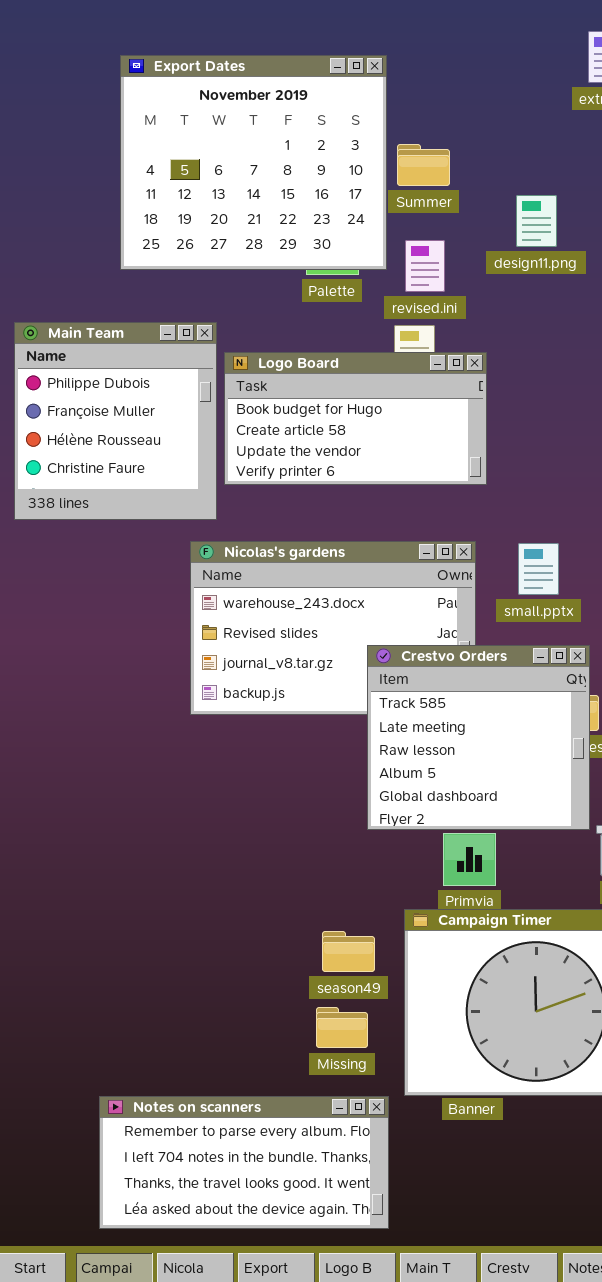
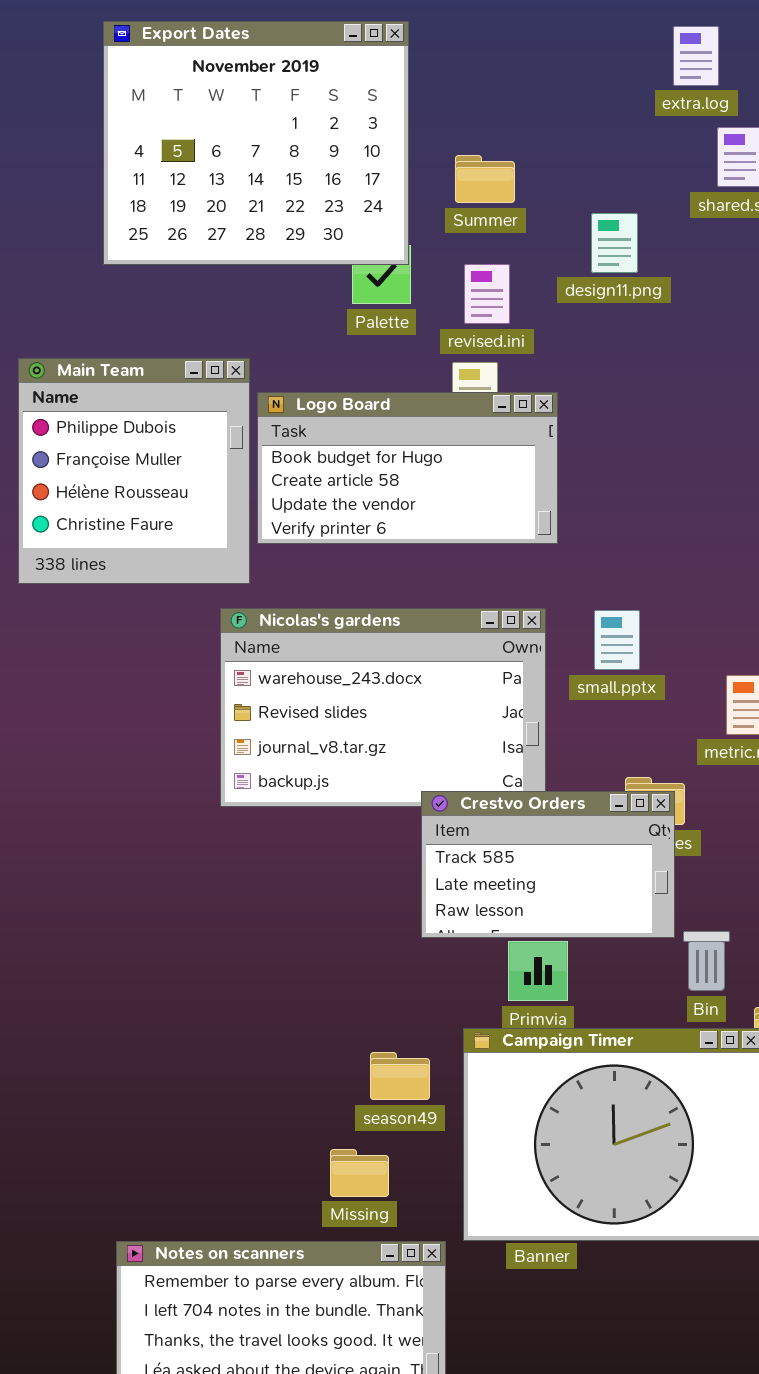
Export Dates: [120,55,387,270] -> [103,21,409,265], moved
Crestvo Orders: [367,645,590,830] -> [421,791,675,938], resized
Missing: [316,1007,368,1048] -> [330,1149,389,1197], moved

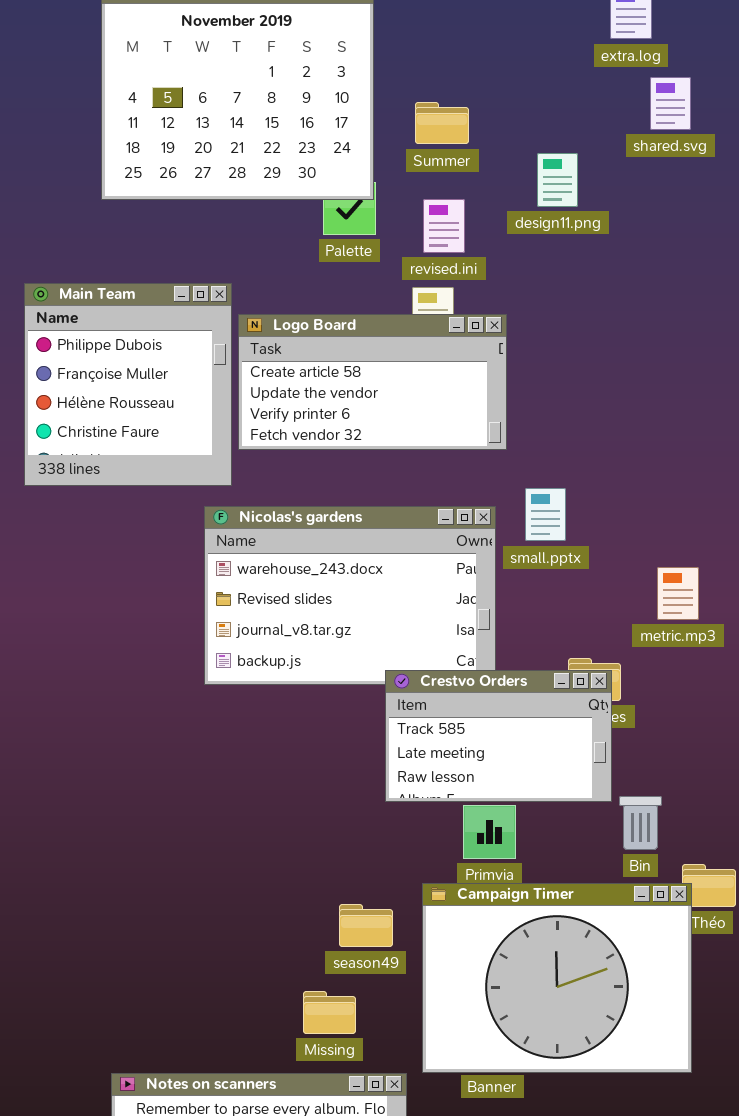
Logo Board: [257,392,558,544] -> [238,314,507,450], scrolled down 1 row
small.pptx: [594,610,640,670] -> [525,488,566,541], moved

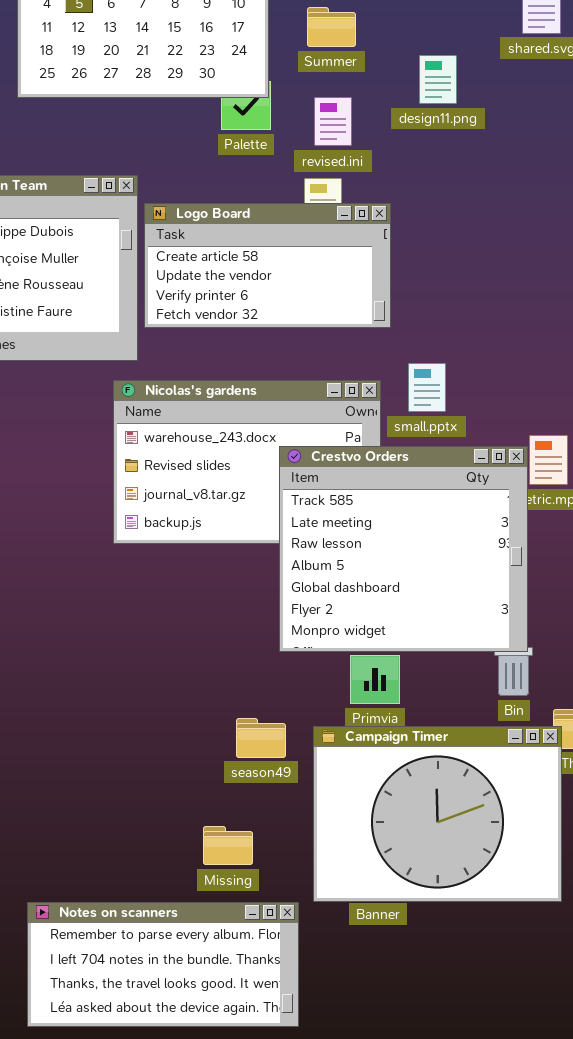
Crestvo Orders: [385,670,612,802] -> [279,446,528,652], resized
season49: [339,904,393,947] -> [236,718,286,758], moved

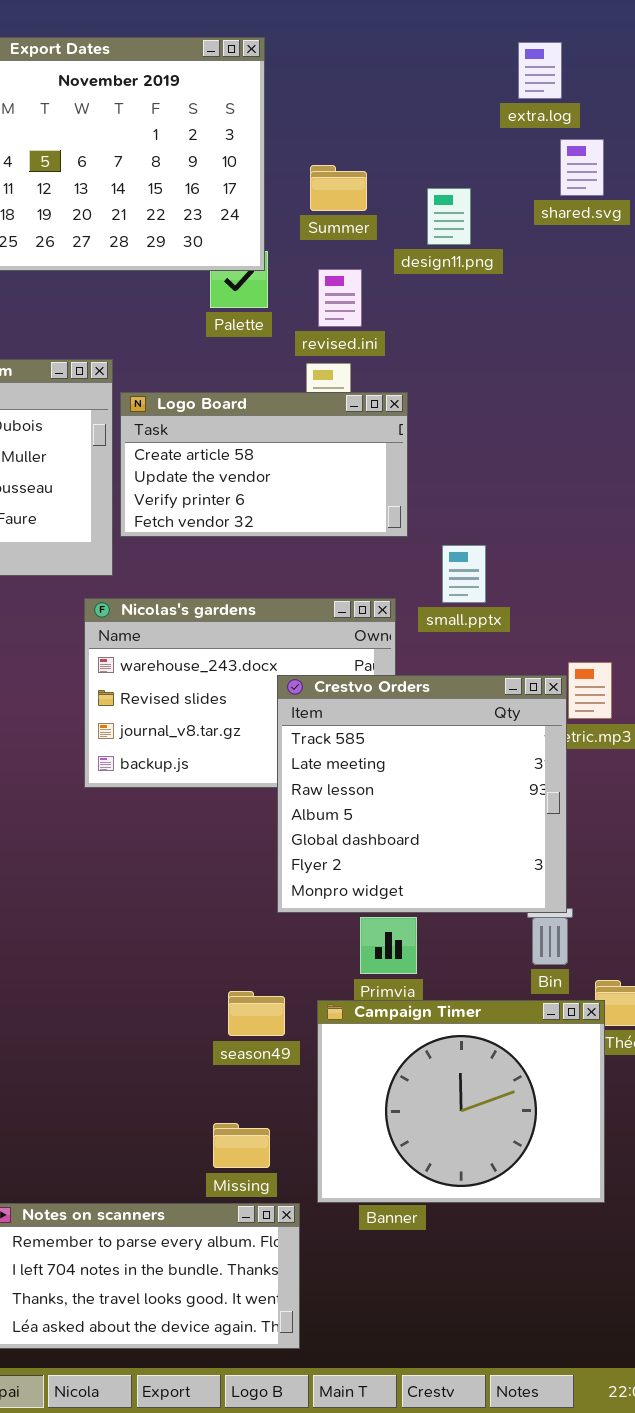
design11.png: [419,55,457,104] -> [427,188,471,245], moved
small.pptx: [408,363,446,412] -> [442,545,486,603], moved
Missing: [203,826,253,865] -> [213,1123,270,1168], moved

